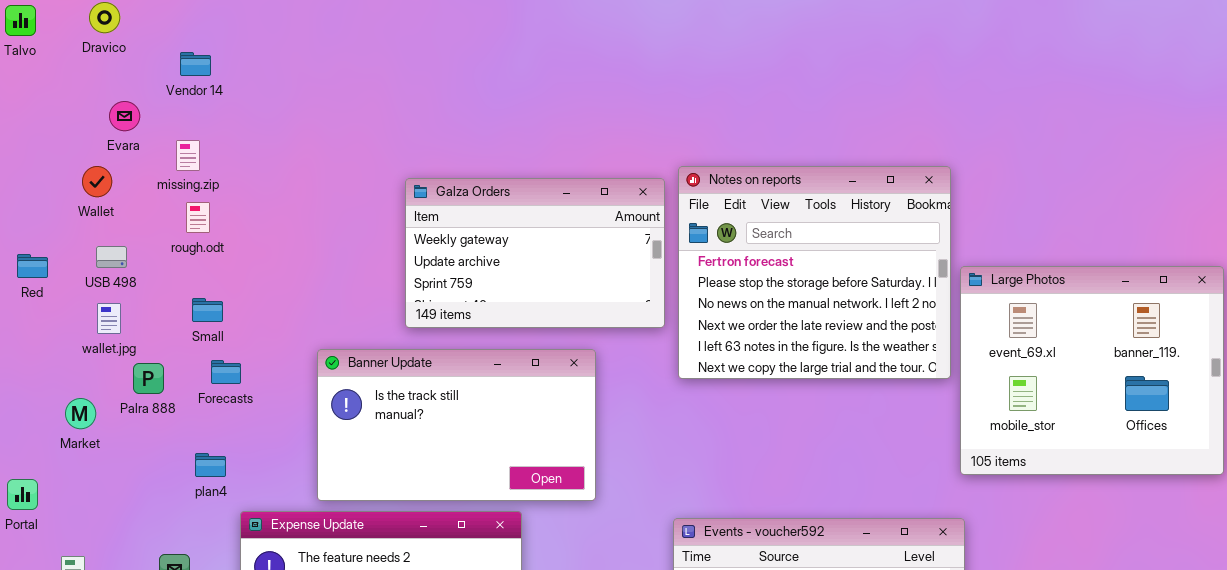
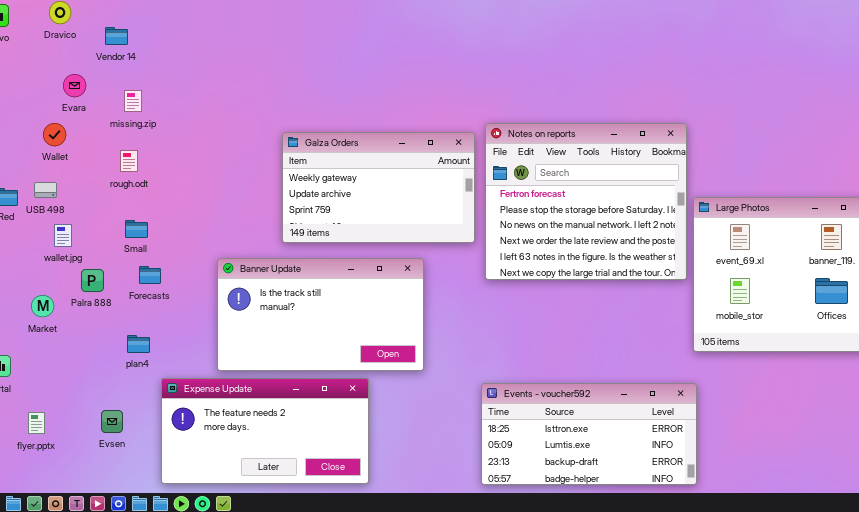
Vendor 14: [180,52,211,76] -> [105,27,128,45], moved
missing.zip: [176,140,200,171] -> [124,90,142,112], moved
USB 498: [96,246,127,268] -> [34,182,57,198], moved

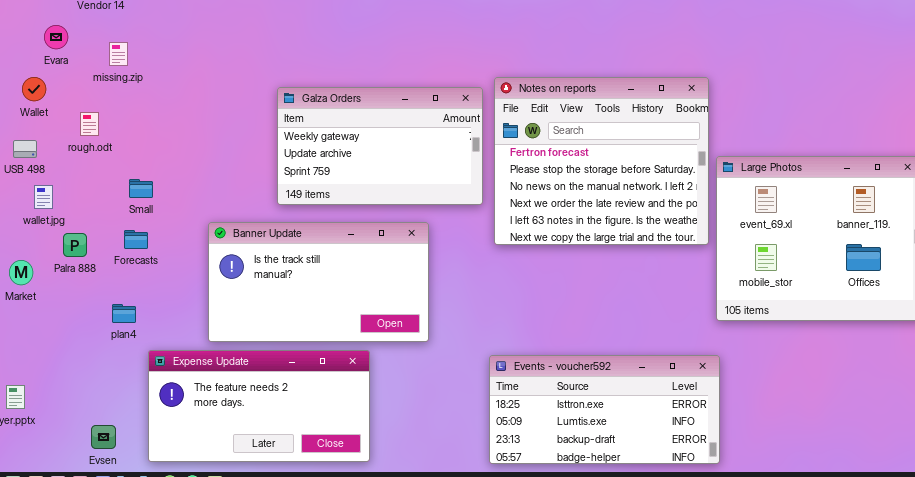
rough.odt: [120,150,138,172] -> [80,112,99,136], moved
Small: [125,220,148,238] -> [129,179,153,198], moved
Evsen: [101,410,123,433] -> [91,425,116,449], moved

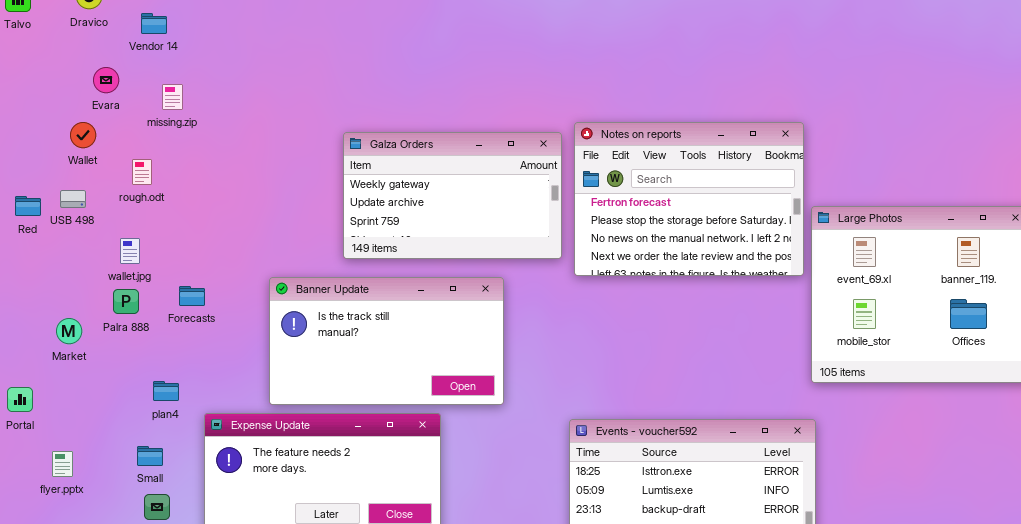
Notes on reports: [494,77,709,245] -> [574,122,804,276], resized
Small: [129,179,153,198] -> [137,446,163,466], moved
wallet.jpg: [34,185,53,209] -> [120,238,140,264], moved
plan4: [112,304,136,323] -> [153,381,179,401], moved

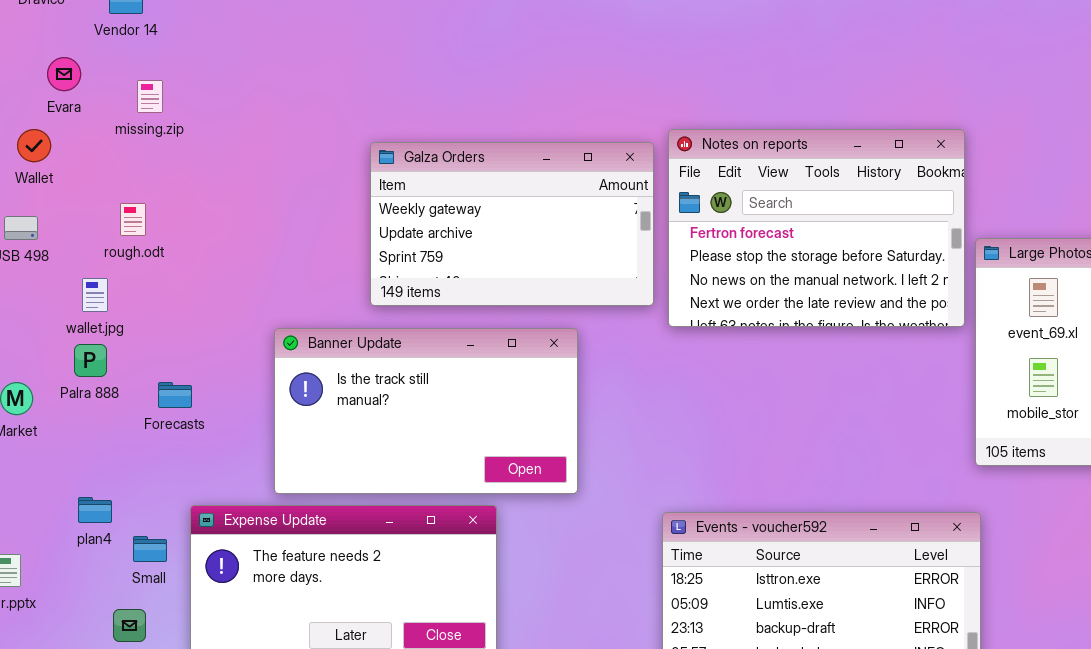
rough.odt: [132,159,152,185] -> [120,203,146,236], moved
Forecasts: [179,286,205,306] -> [158,382,192,408], moved
plan4: [153,381,179,401] -> [78,497,112,523], moved
Small: [137,446,163,466] -> [133,536,167,562], moved

